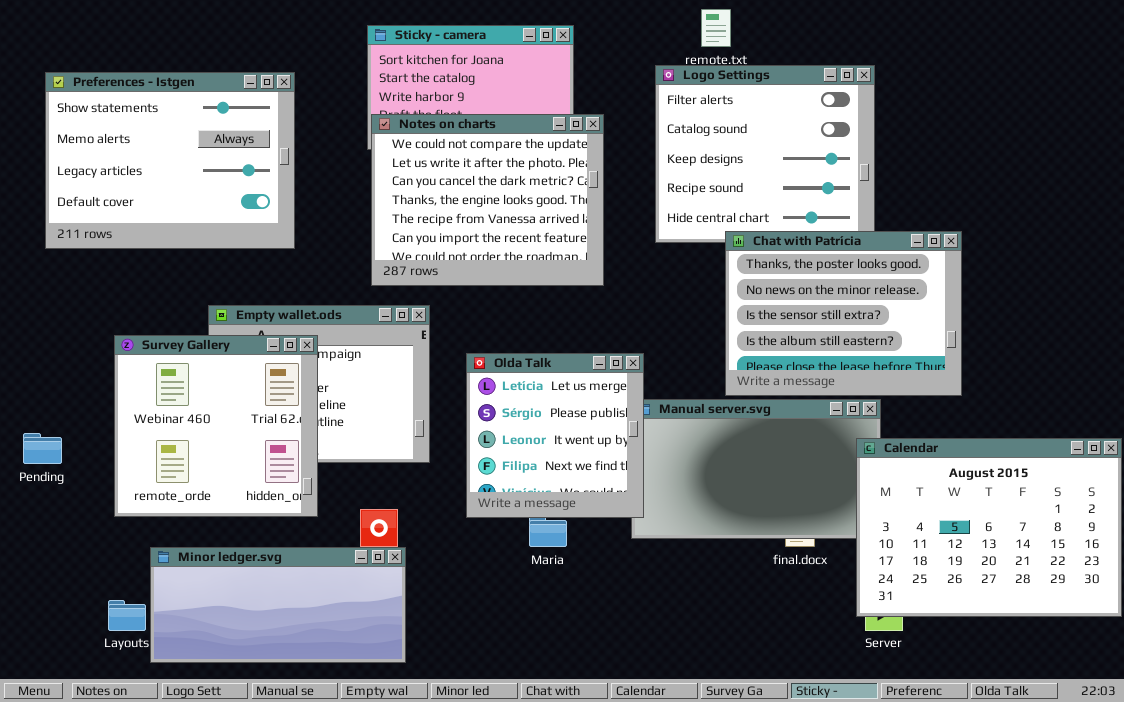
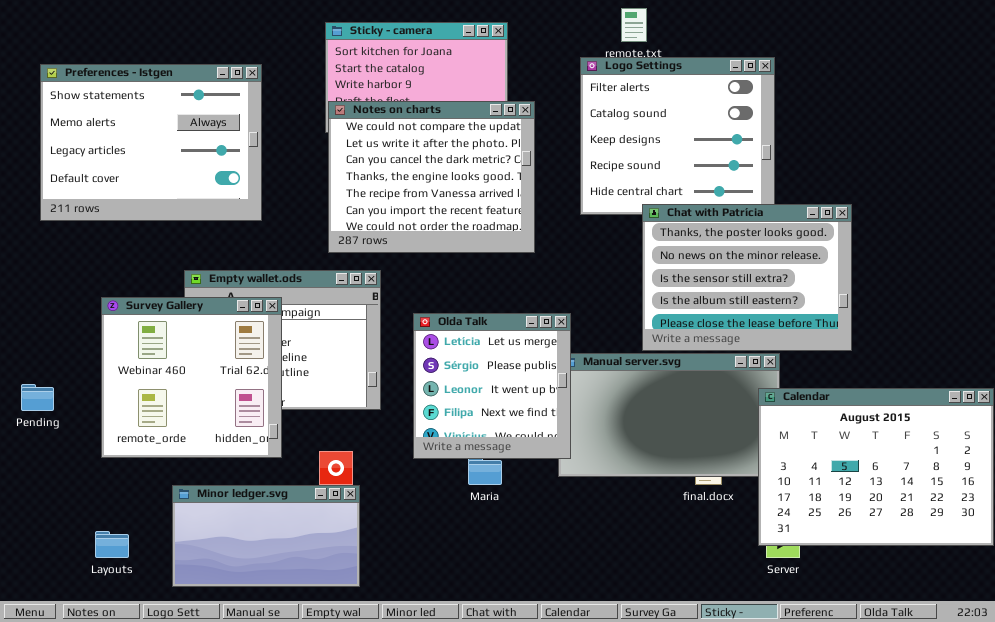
Minor ledger.svg: [150,547,406,663] -> [172,485,360,587], resized

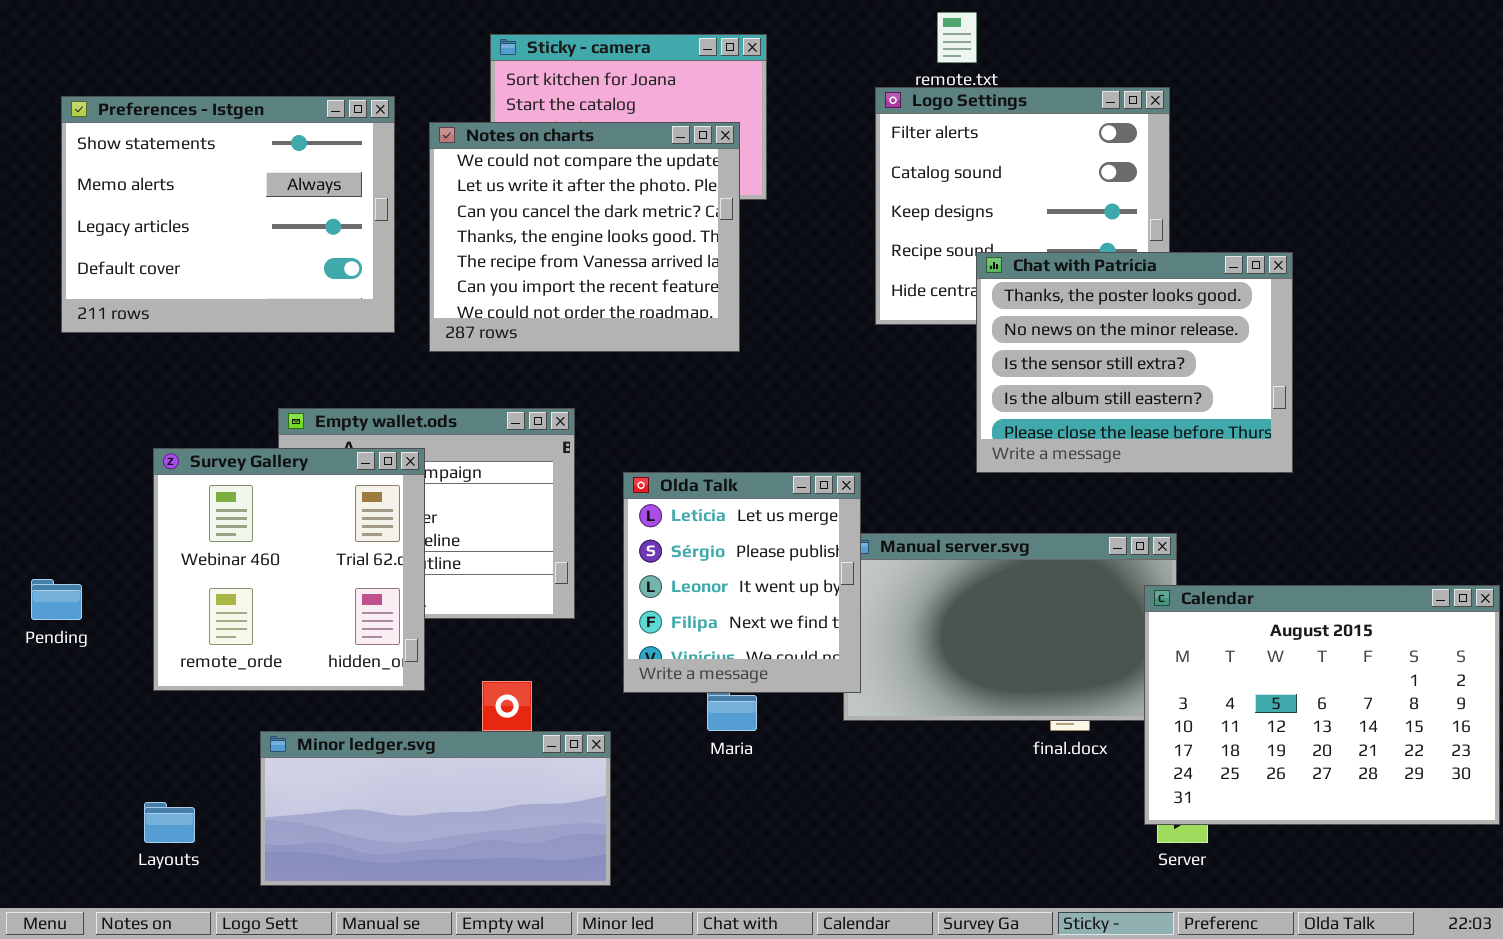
Notes on charts: [328,101,535,253] -> [429,122,740,352], moved
Chat with Patrícia: [642,204,852,351] -> [976,252,1293,473], moved
Minor ledger.svg: [172,485,360,587] -> [260,731,611,886], resized

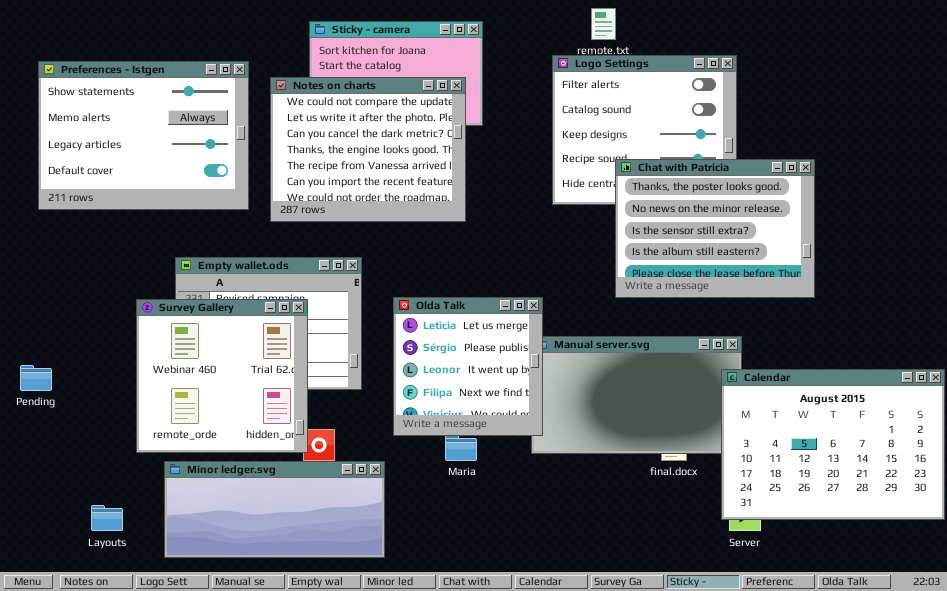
Survey Gallery: [153,448,425,691] -> [136,299,308,453], moved

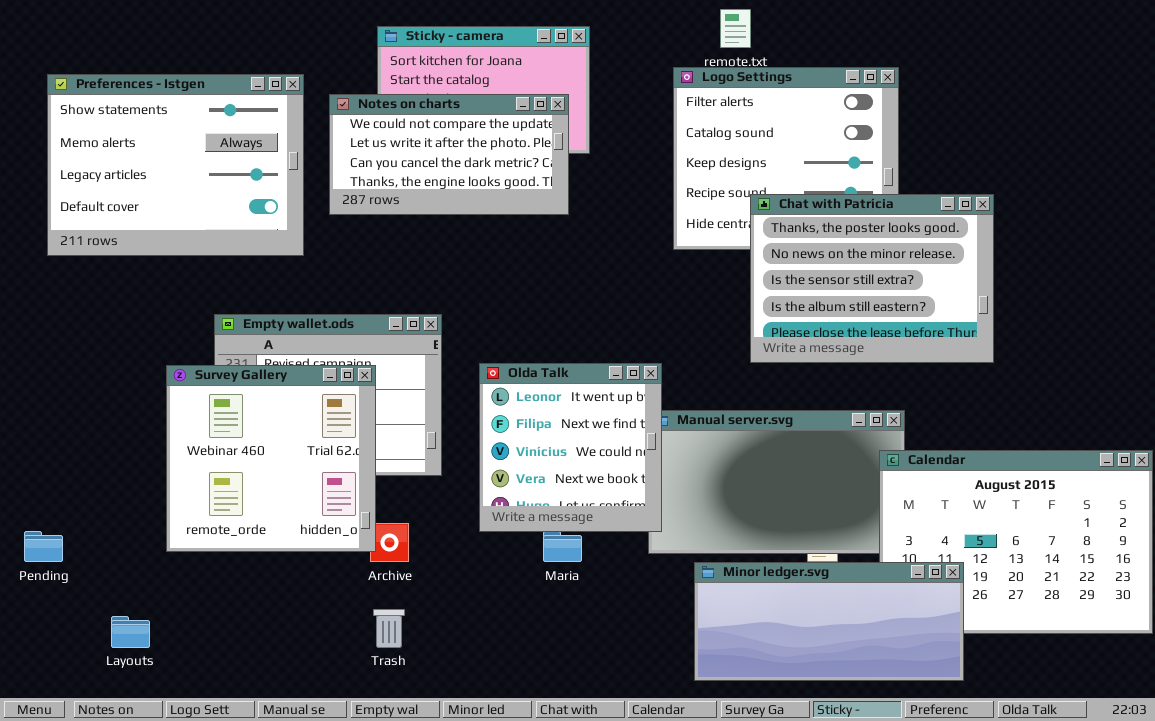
Notes on charts: [270,77,466,222] -> [329,94,569,215], resized
Olda Talk: [393,297,543,436] -> [479,363,662,532], scrolled down 2 rows
Pending: [20,365,52,391] -> [24,531,63,562], moved
Minor ledger.svg: [164,461,385,558] -> [694,562,964,681], moved

